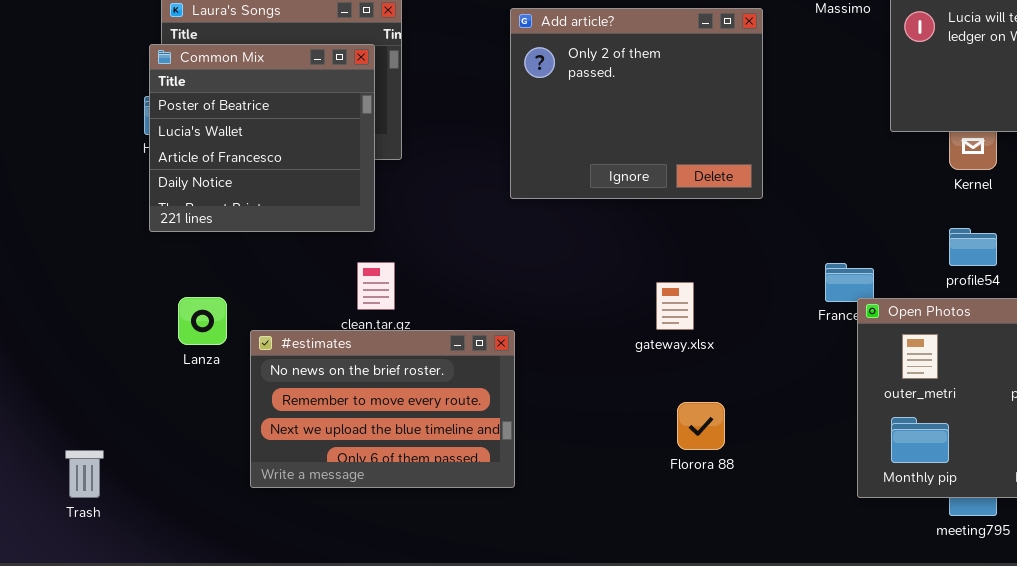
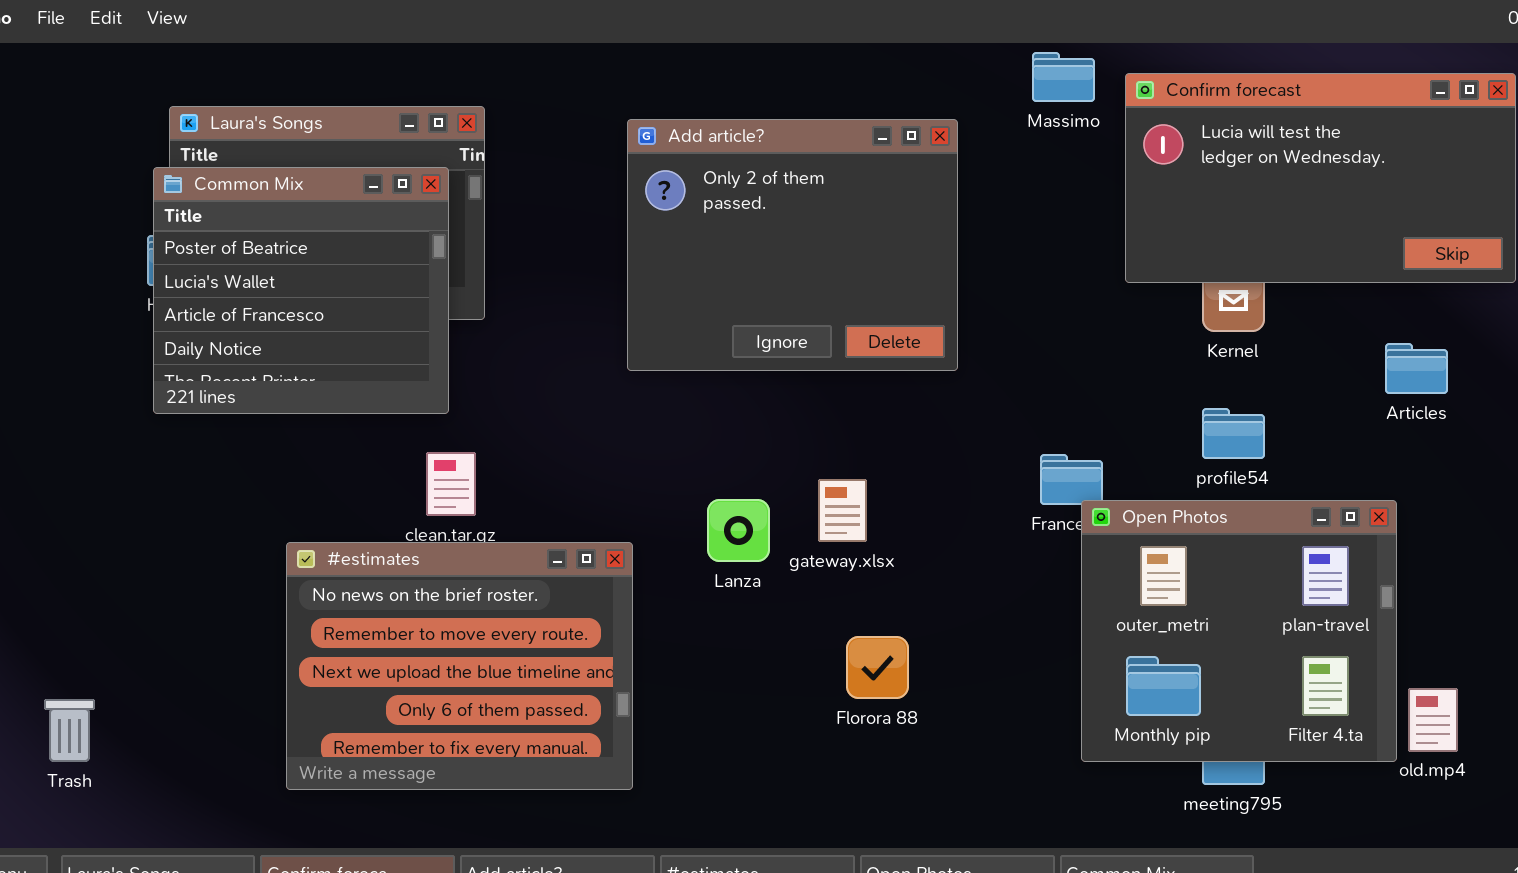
Lanza: [178,297,227,345] -> [707,499,770,562], moved
#estimates: [250,330,515,488] -> [286,542,633,790], resized

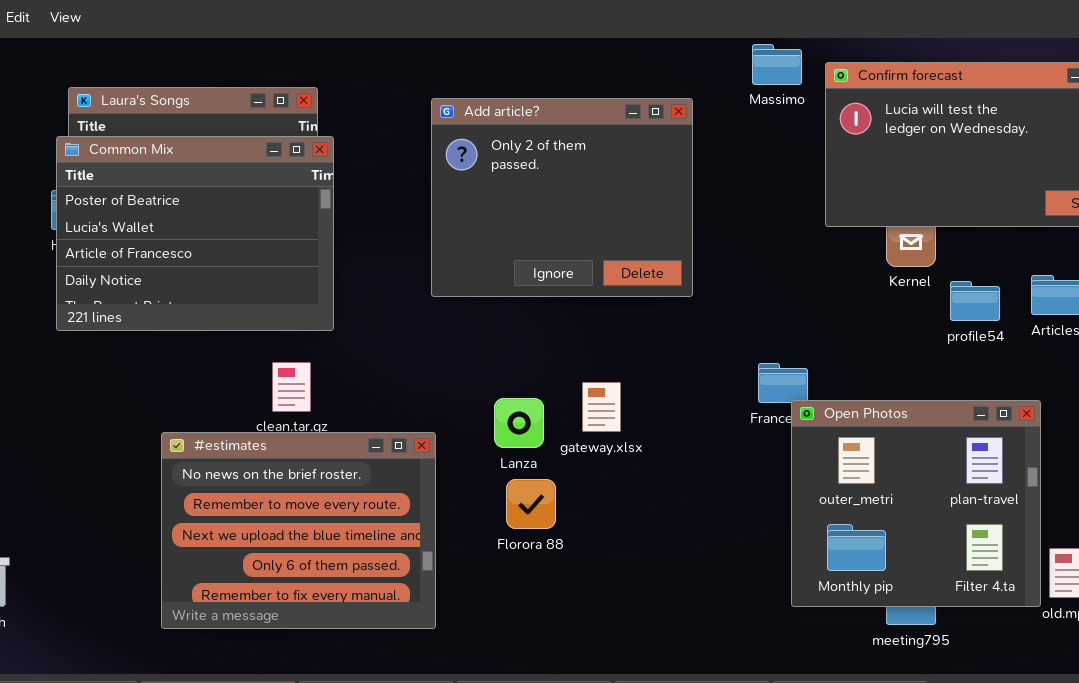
Common Mix: [153,167,449,414] -> [56,136,334,331], resized
profile54: [1202,408,1265,459] -> [950,281,1000,321], moved
Florora 88: [846,636,909,699] -> [506,479,556,529], moved

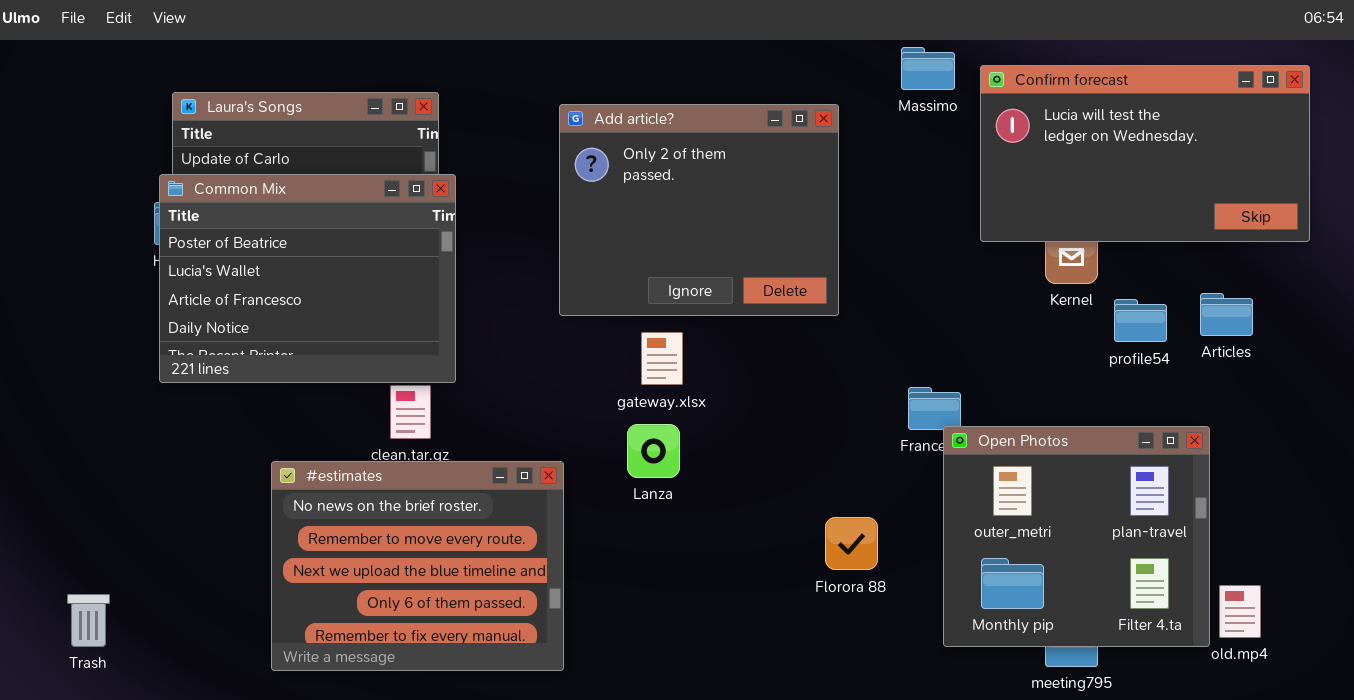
Common Mix: [56,136,334,331] -> [159,174,456,383], moved
gateway.xlsx: [582,382,621,432] -> [641,332,683,385], moved
Florora 88: [506,479,556,529] -> [825,517,878,570], moved

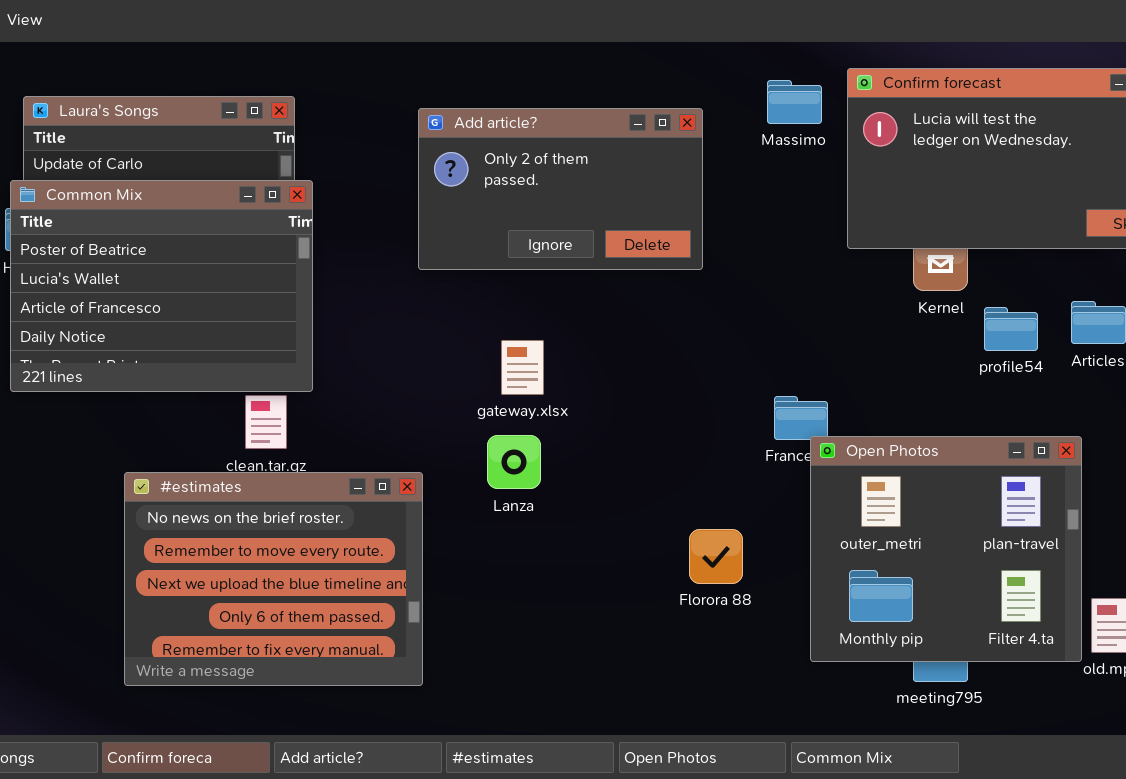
Massimo: [901,47,955,90] -> [767,80,822,124], moved
Add article?: [559,104,839,316] -> [418,108,703,270], resized

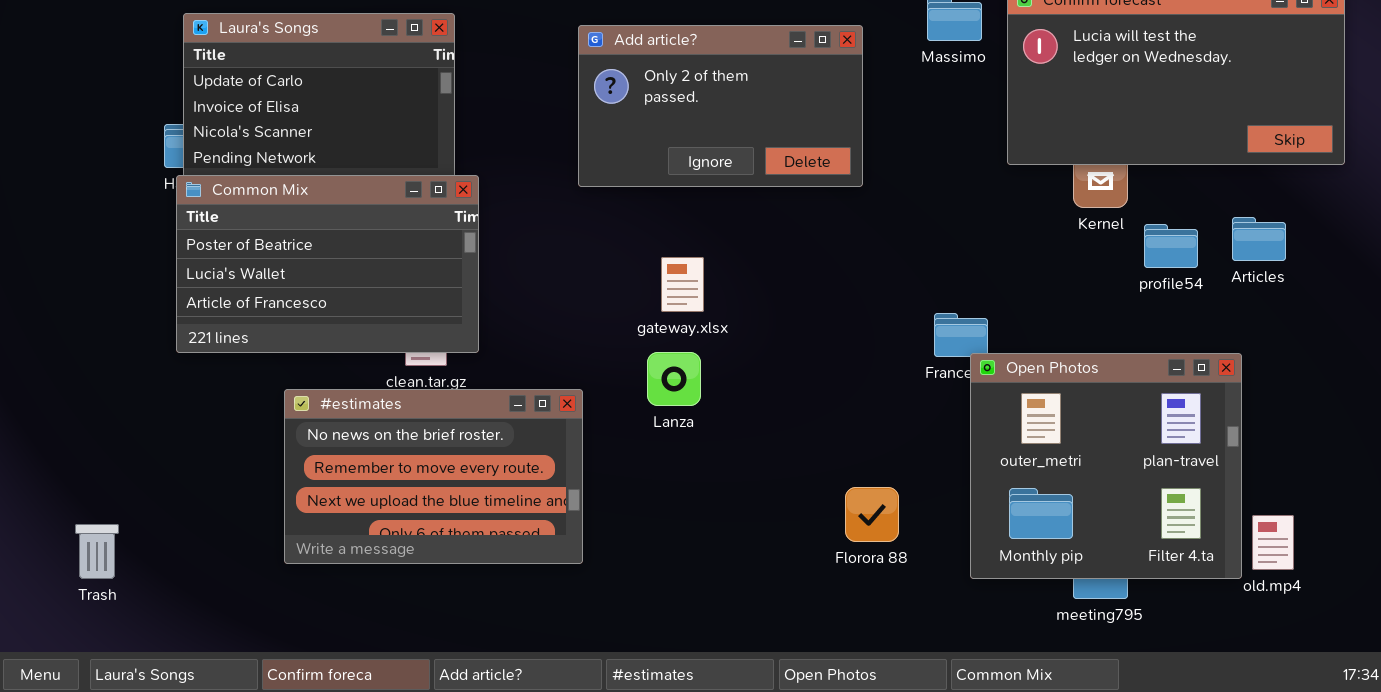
Common Mix: [10,180,313,392] -> [176,175,479,353], moved, resized
#estimates: [124,472,423,686] -> [284,389,583,564], resized
Florora 88: [689,529,743,584] -> [845,487,899,542], moved

